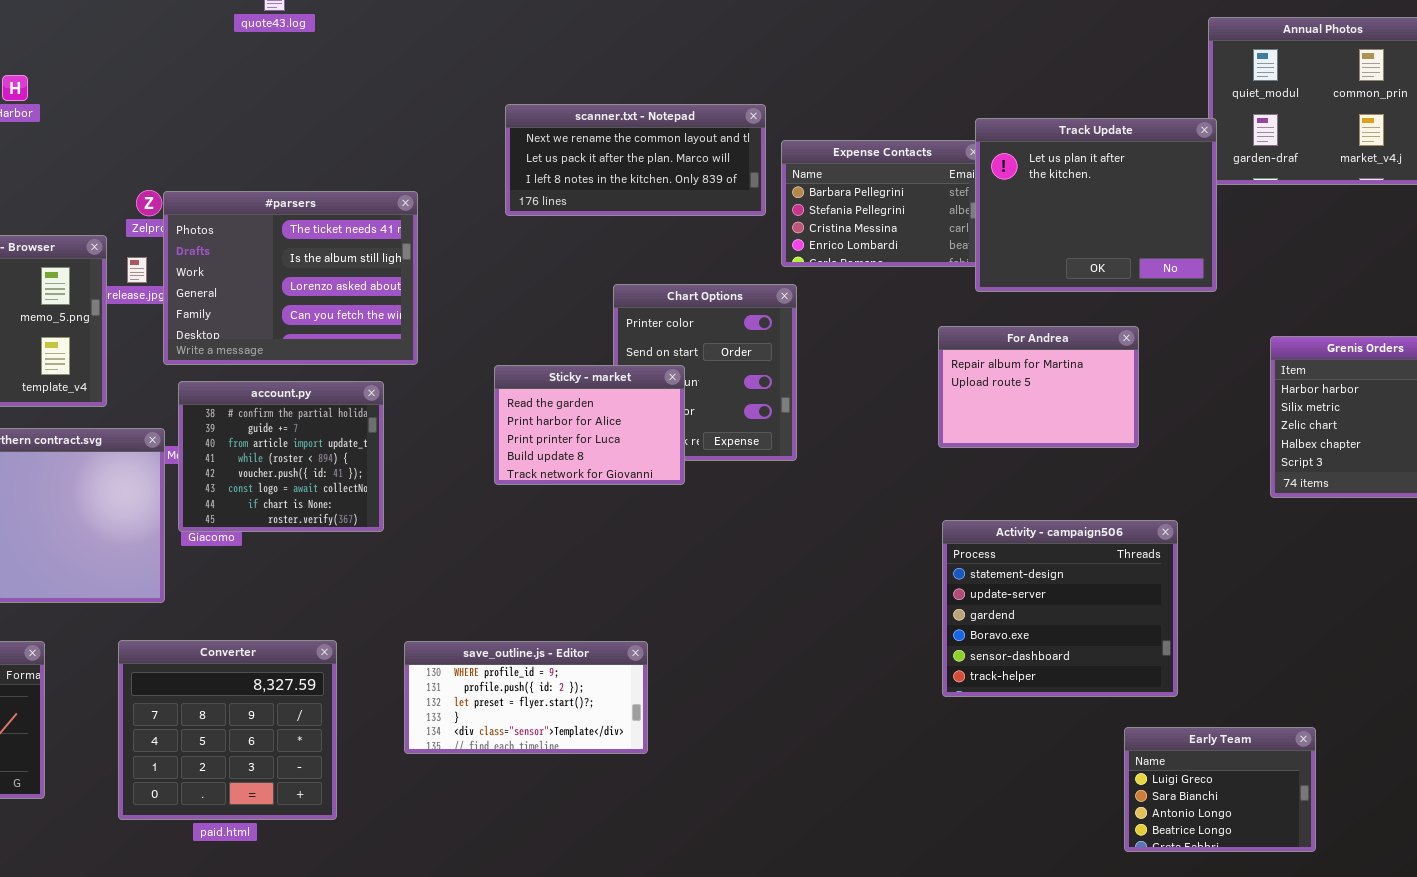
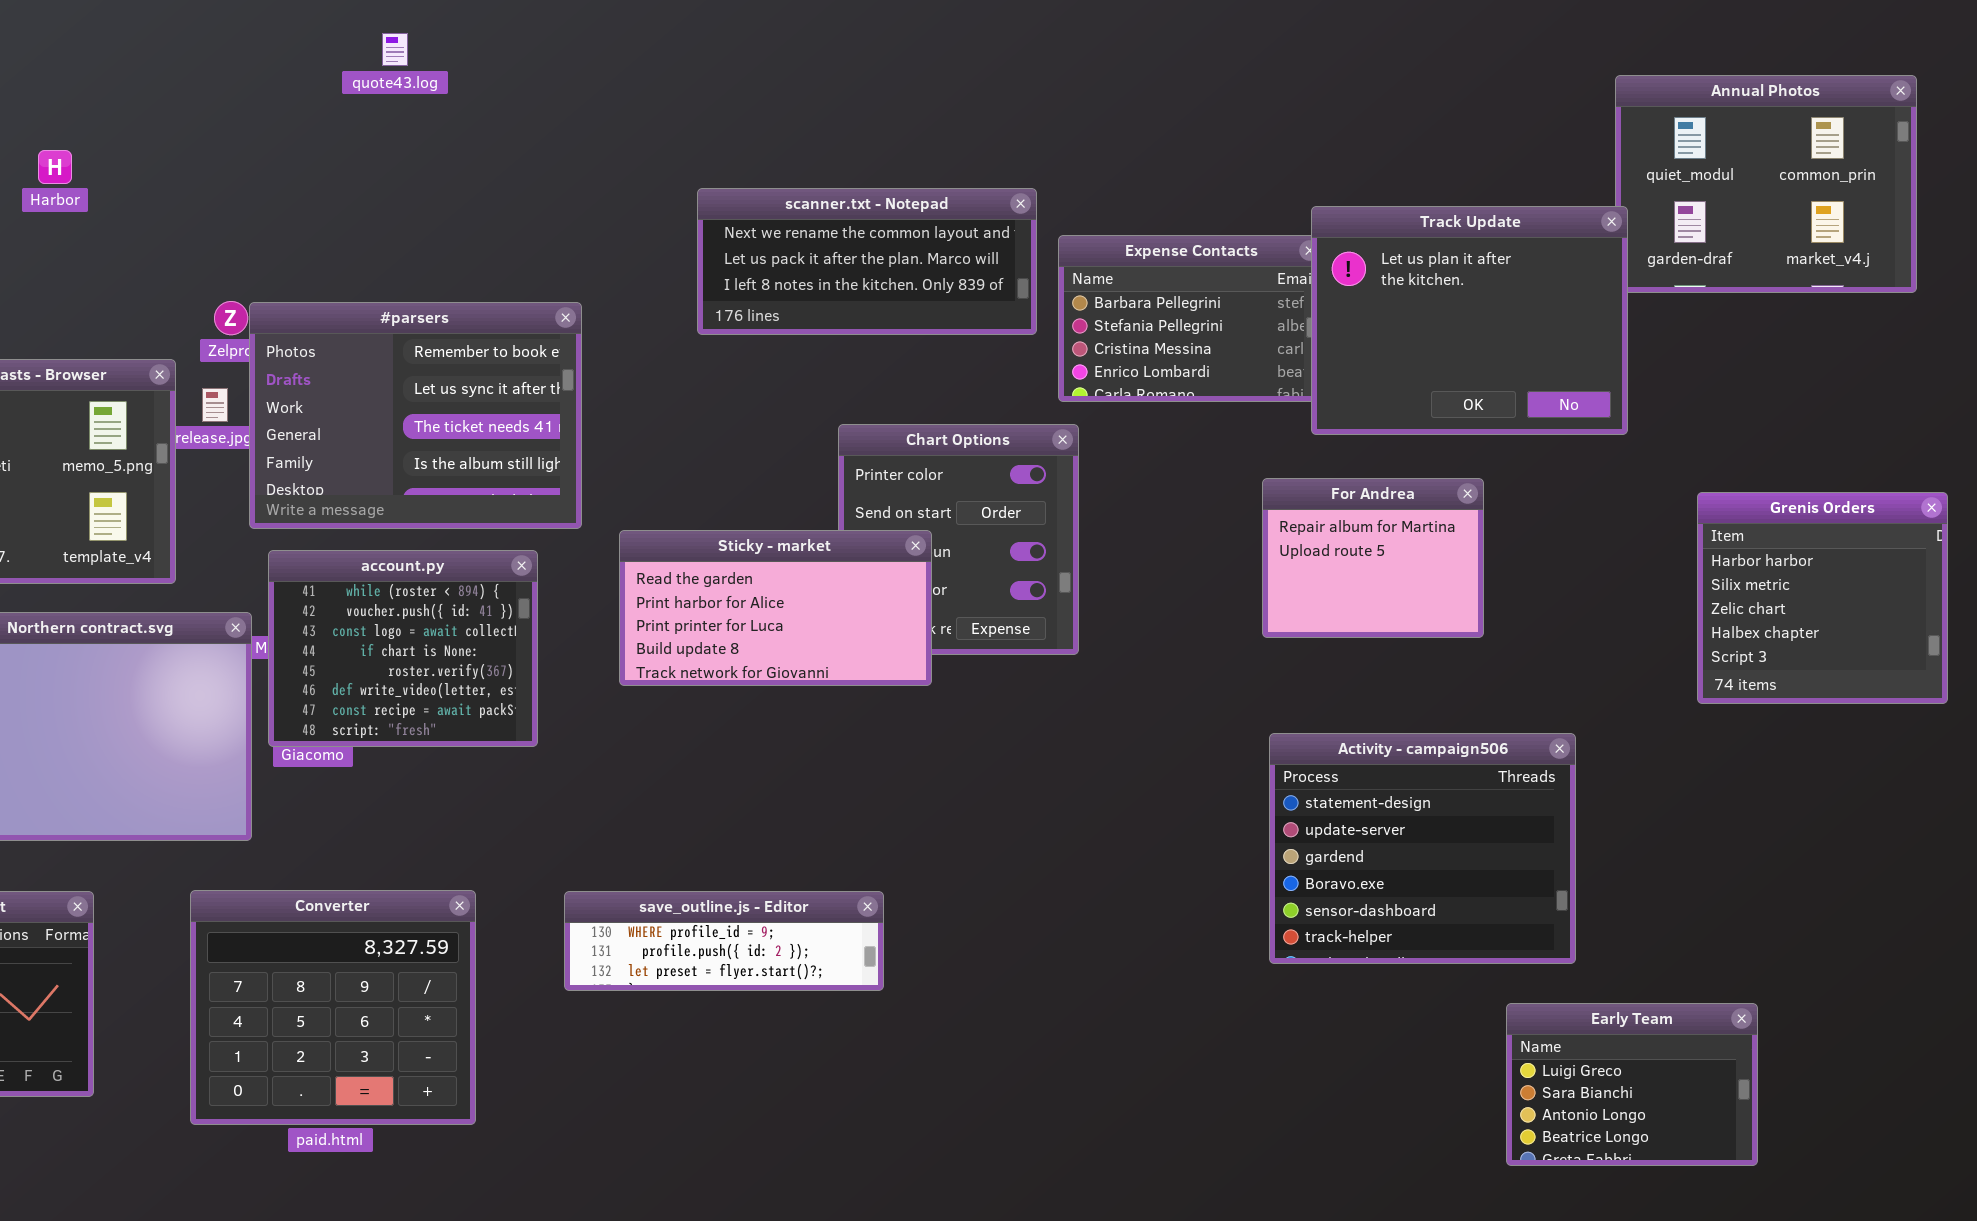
#parsers: [163,191,418,365] -> [249,302,582,529], scrolled up 2 rows
For Andrea: [938,326,1139,448] -> [1262,478,1484,638], resized
Sticky - market: [494,365,685,485] -> [619,530,932,686], resized
account.py: [178,381,384,532] -> [268,550,538,747], scrolled down 3 rows
save_outline.js - Editor: [404,641,648,754] -> [564,891,884,991], resized

